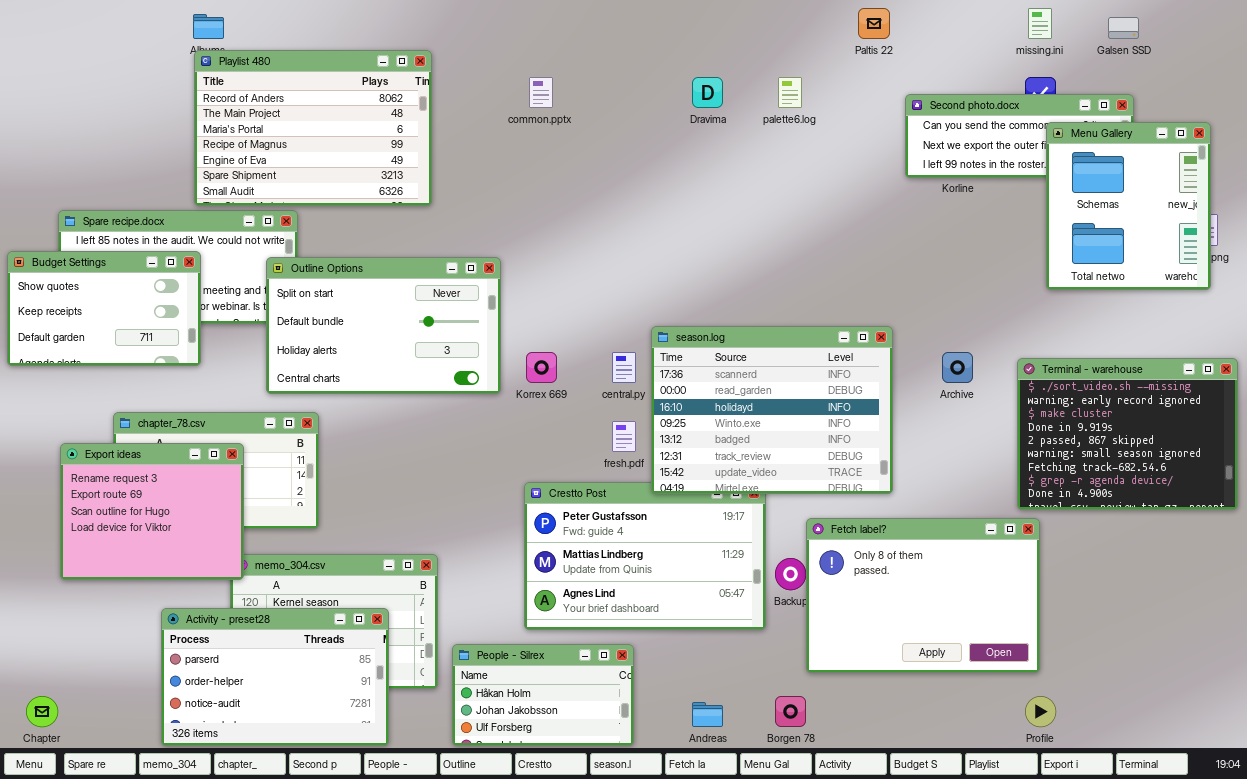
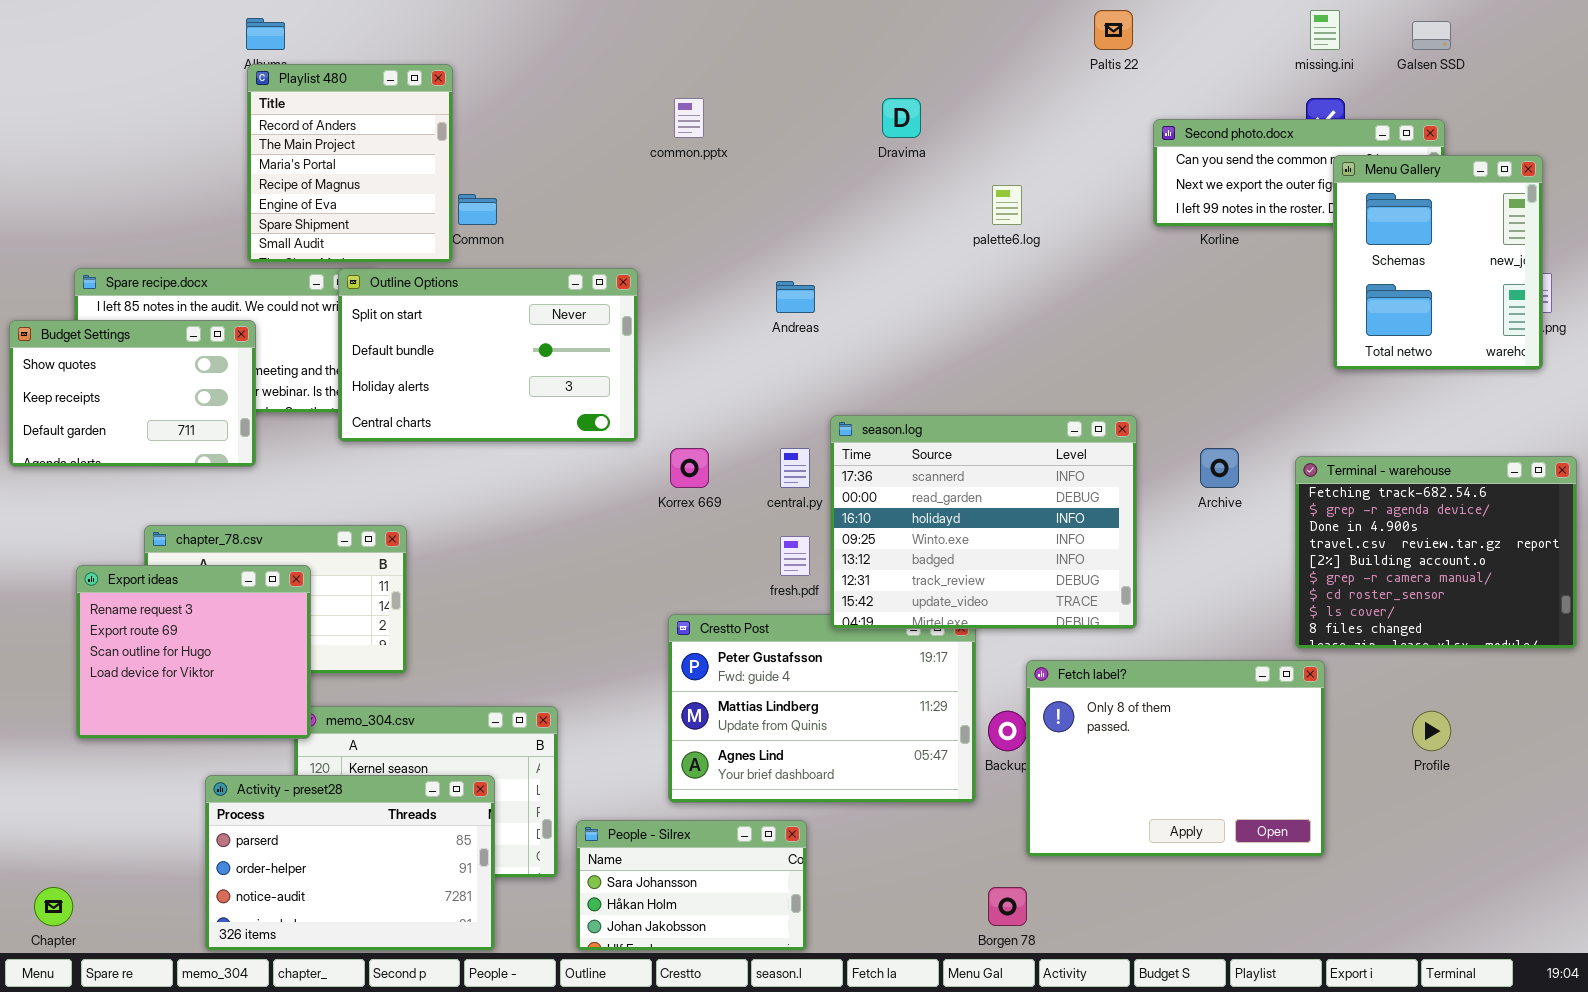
Playlist 480: [194,50,432,206] -> [247,64,453,263], resized
palette6.log: [778,77,802,108] -> [992,185,1022,225], moved
Outline Options: [266,257,501,394] -> [338,268,638,442], moved
Terminal - warehouse: [1017,358,1238,510] -> [1295,456,1577,649], scrolled down 6 rows
People - Silrex: [452,644,634,746] -> [576,820,807,951], scrolled up 1 row
Profile: [1025,696,1056,727] -> [1412,711,1451,751], moved
Andreas: [692,702,723,727] -> [776,281,815,313], moved

